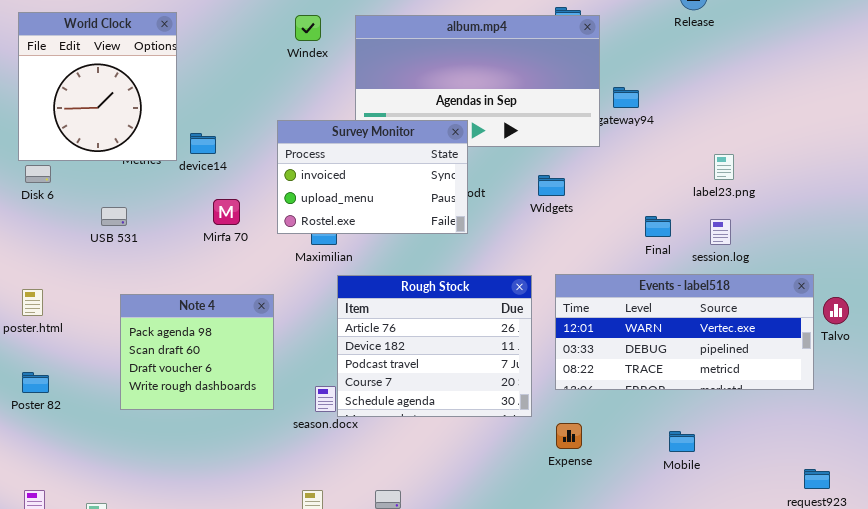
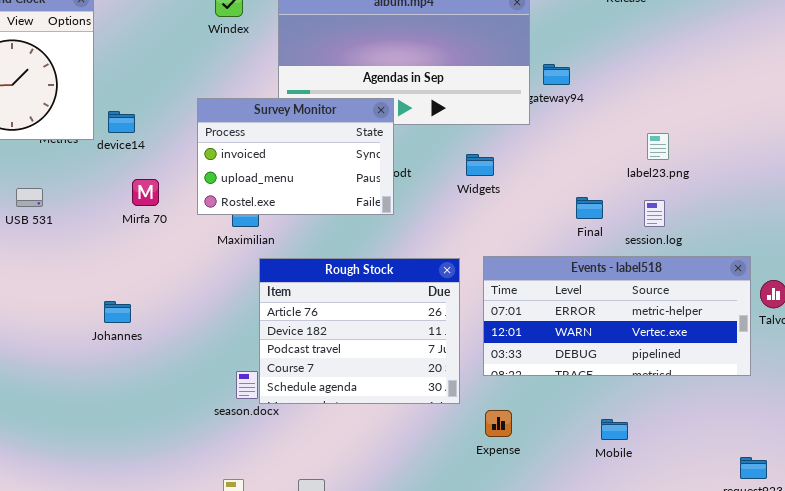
Events - label518: [555,274,814,390] -> [483,256,751,376], scrolled up 1 row
Note 4: [120,294,274,410] -> none, closed

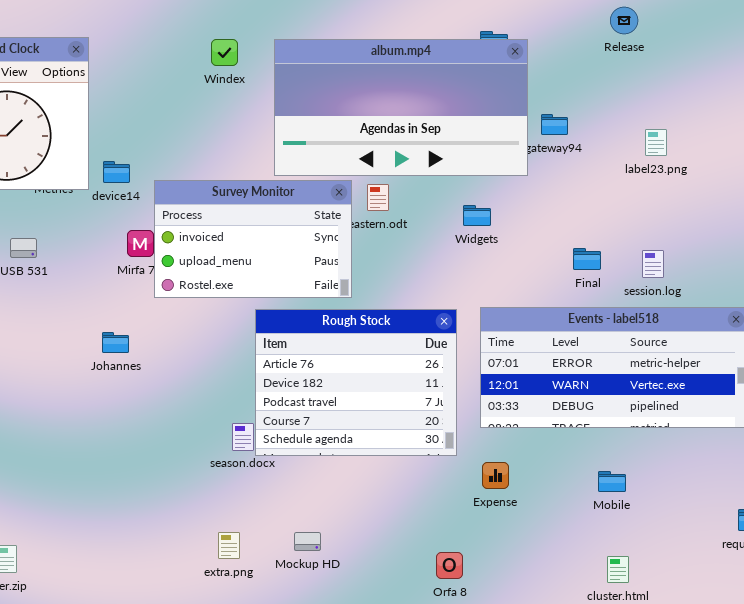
Survey Monitor: [197,98,394,215] -> [154,180,352,298], moved
label23.png: [647,133,669,160] -> [645,129,667,156], moved
Johannes: [104,301,131,323] -> [102,332,129,353], moved

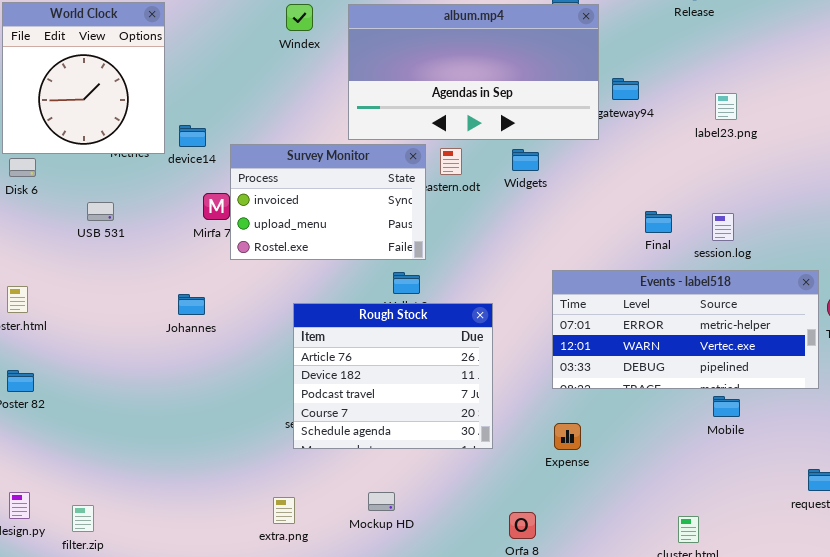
Widgets: [463,205,491,226] -> [512,149,539,171], moved
Rough Stock: [255,309,457,456] -> [293,303,493,449], moved
Mobile: [598,471,626,492] -> [713,396,740,417], moved
extra.png: [218,532,240,559] -> [273,497,295,524], moved

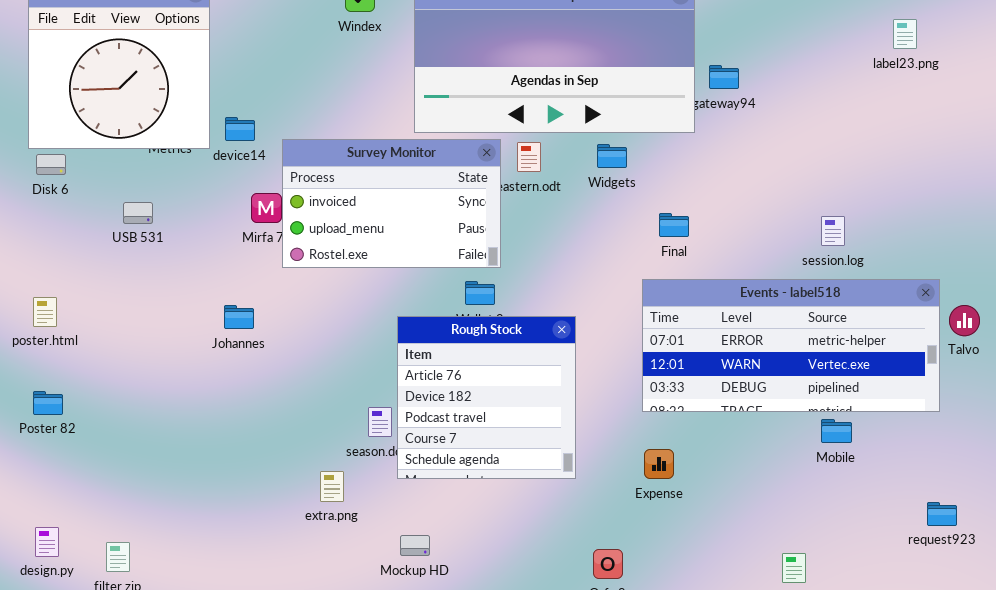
label23.png: [715,93,737,120] -> [893,19,917,49], moved
Final: [645,211,672,233] -> [659,213,689,237], moved
Rough Stock: [293,303,493,449] -> [397,316,576,479], resized
Mockup HD: [368,492,395,511] -> [400,535,430,556], moved
extra.png: [273,497,295,524] -> [320,471,344,502], moved

